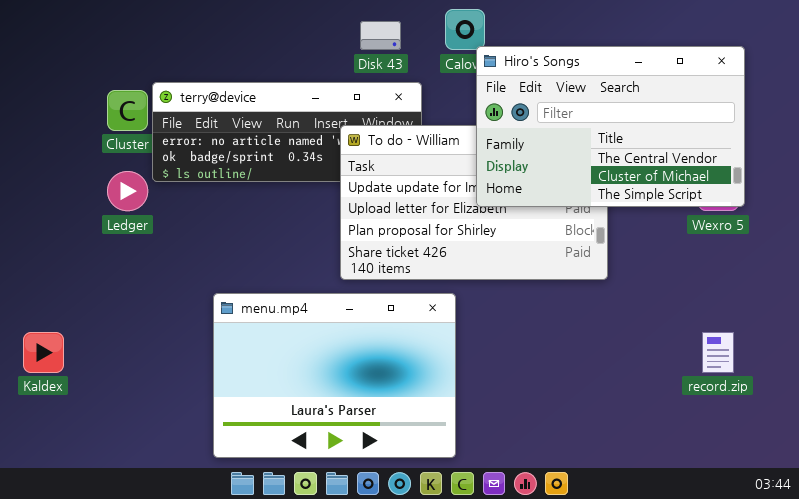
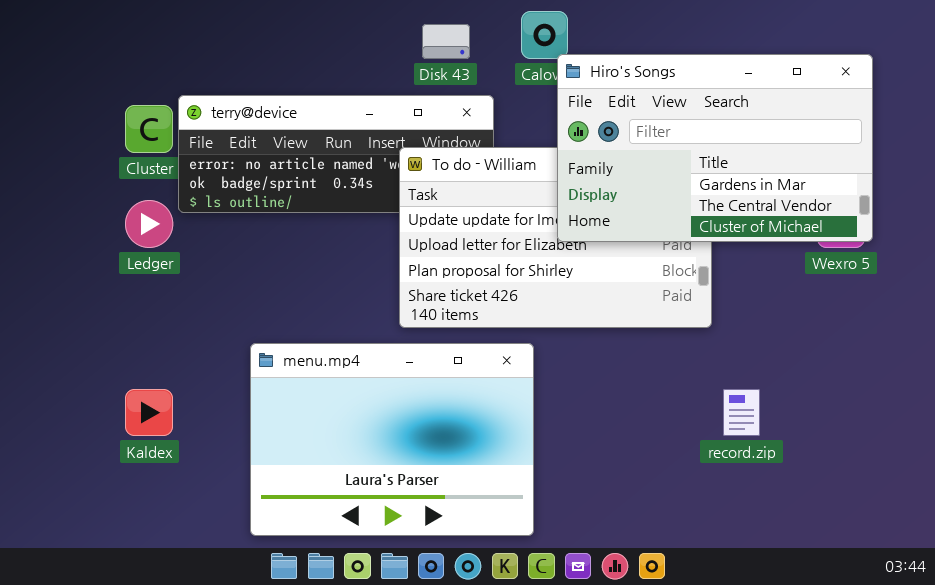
Hiro's Songs: [476,46,745,207] -> [557,54,873,242], scrolled up 1 row
Kaldex: [23,332,64,373] -> [125,389,173,436], moved
record.zip: [702,332,734,373] -> [723,389,760,436], moved

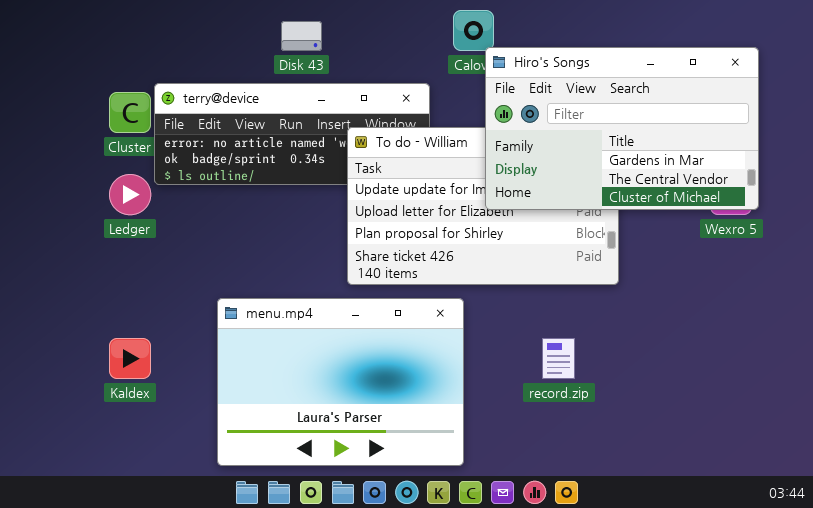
Disk 43: [422,24,470,59] -> [281,21,322,51], moved
record.zip: [723,389,760,436] -> [542,338,575,379], moved

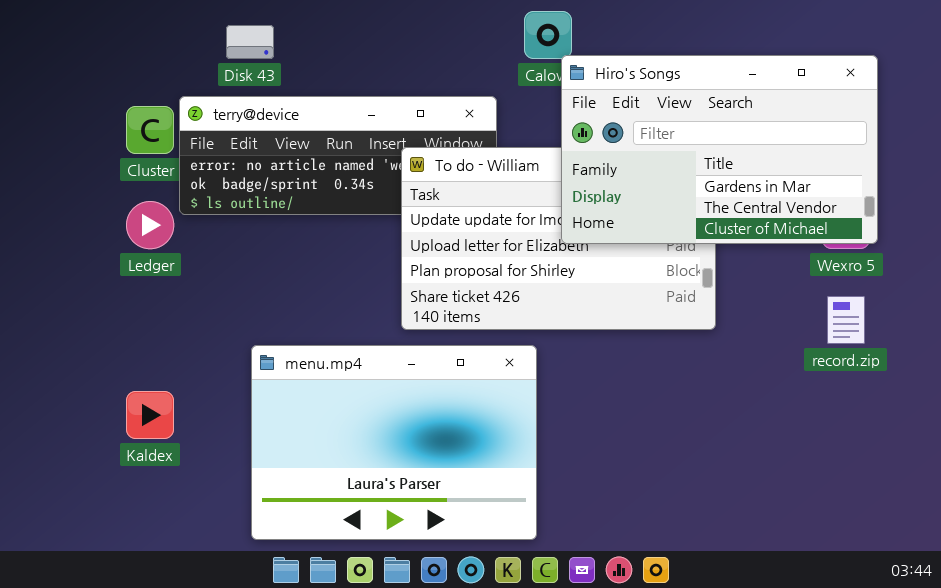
Disk 43: [281,21,322,51] -> [226,25,274,59], moved
record.zip: [542,338,575,379] -> [827,296,865,344], moved

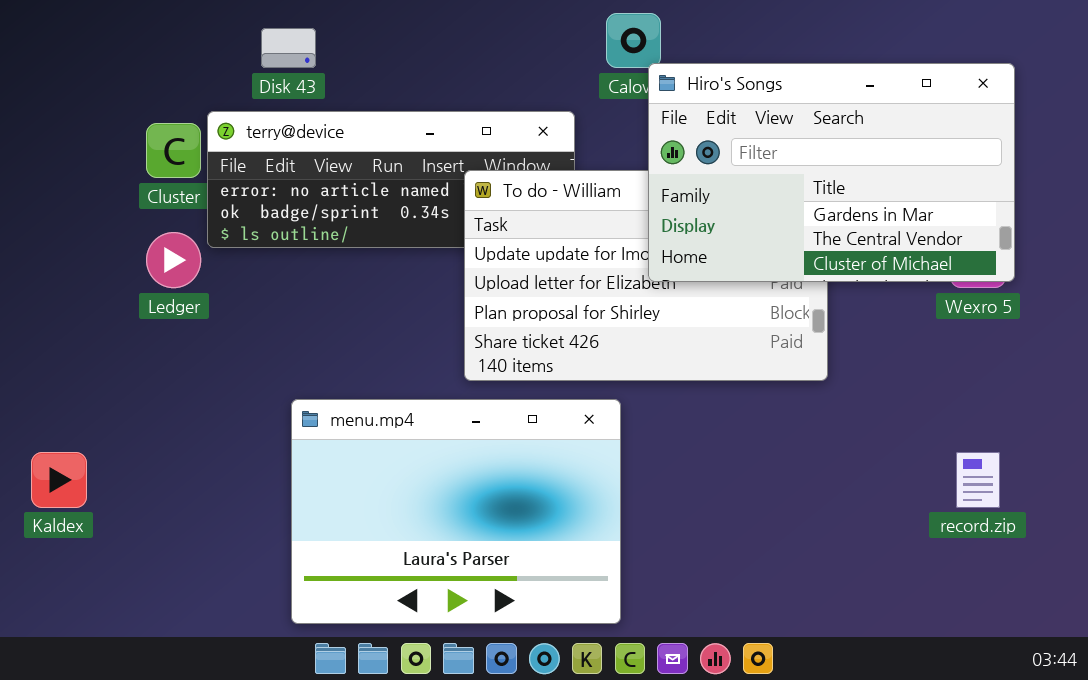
record.zip: [827,296,865,344] -> [956,452,1000,508], moved
Kaldex: [126,391,174,439] -> [31,452,87,508], moved

